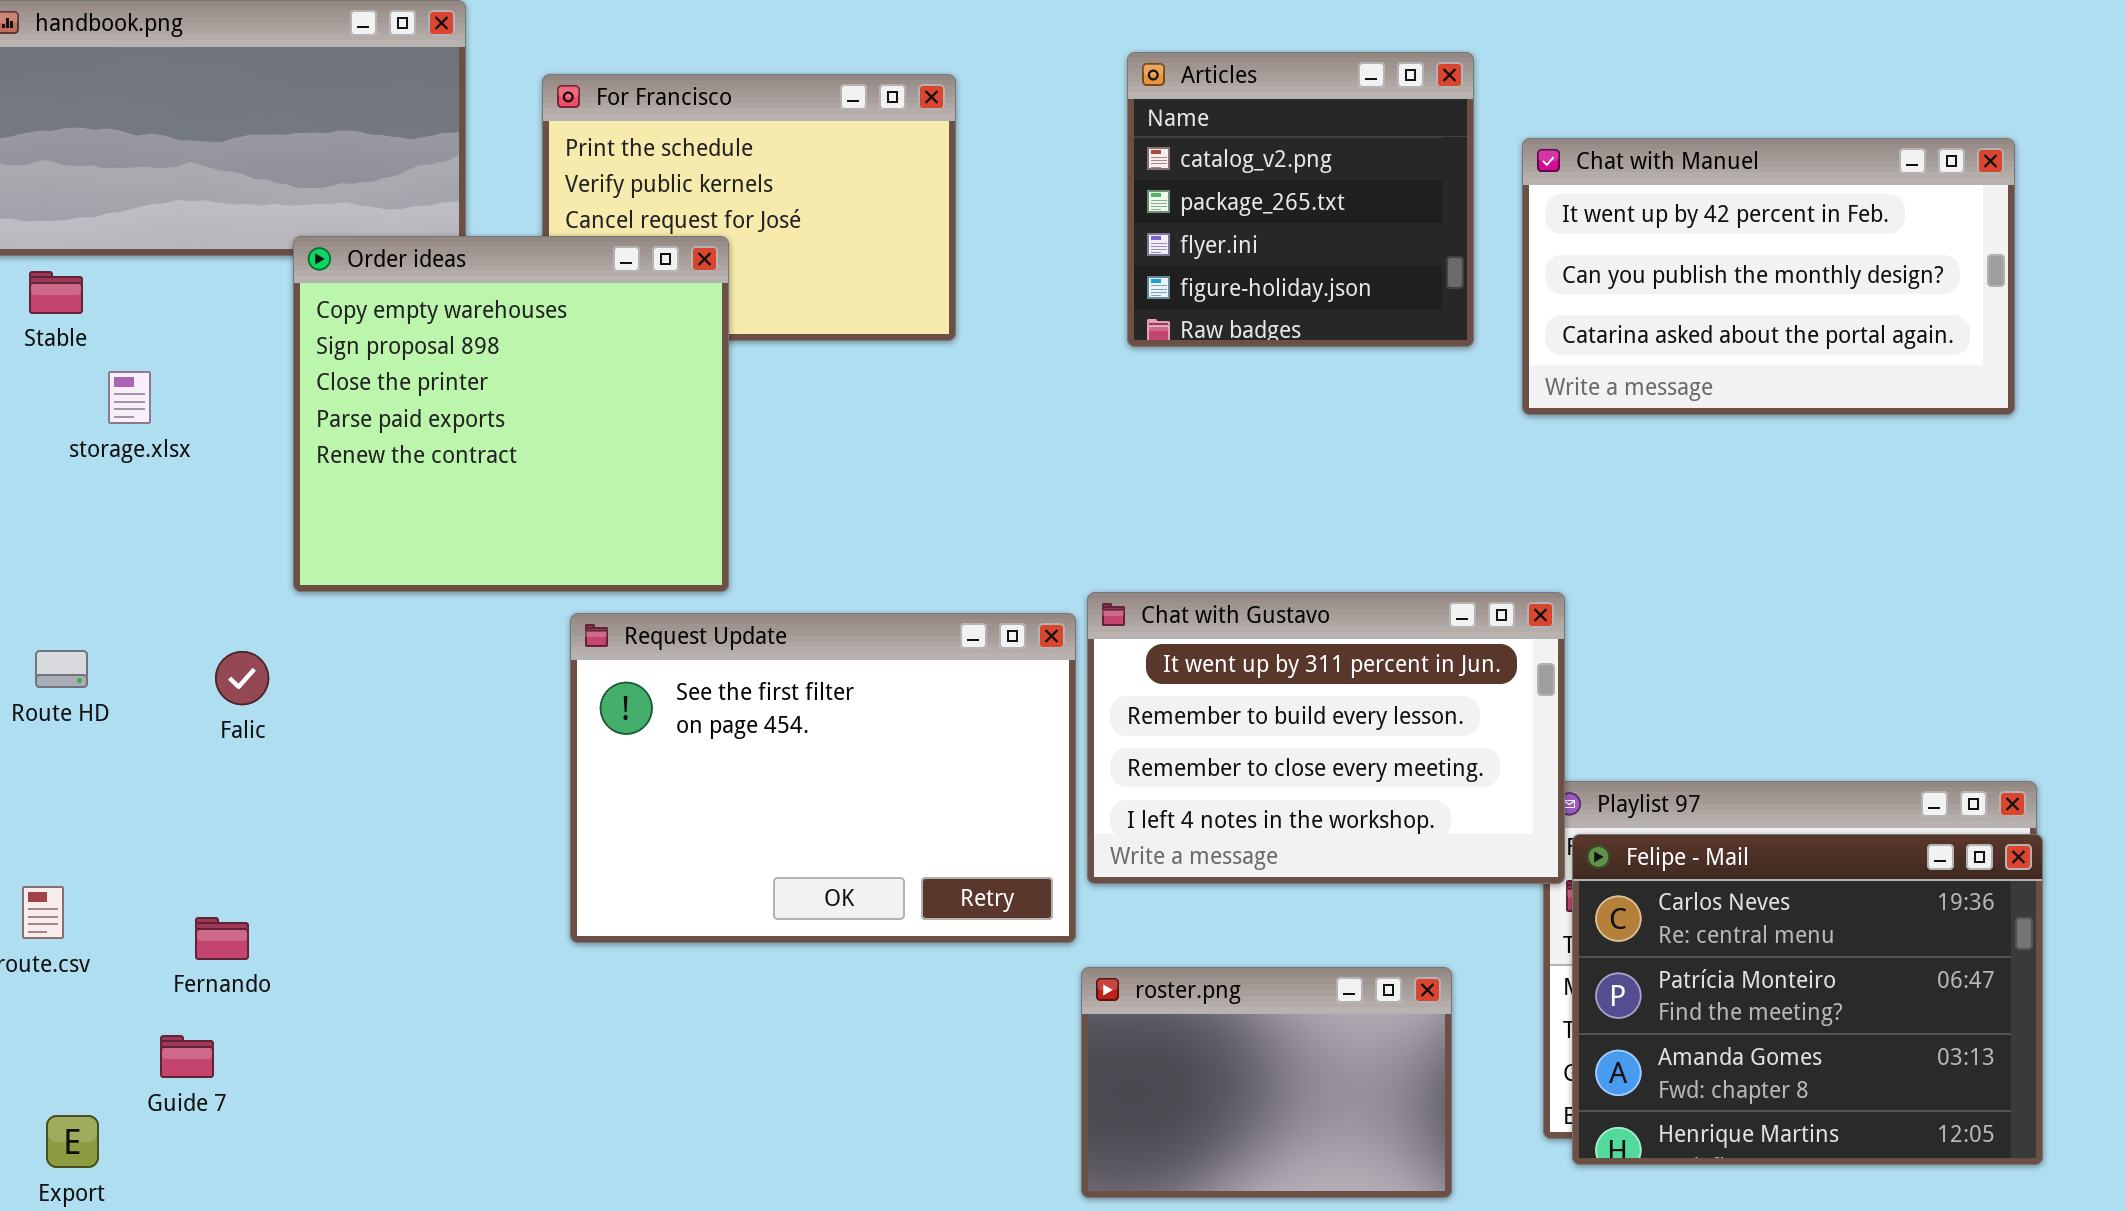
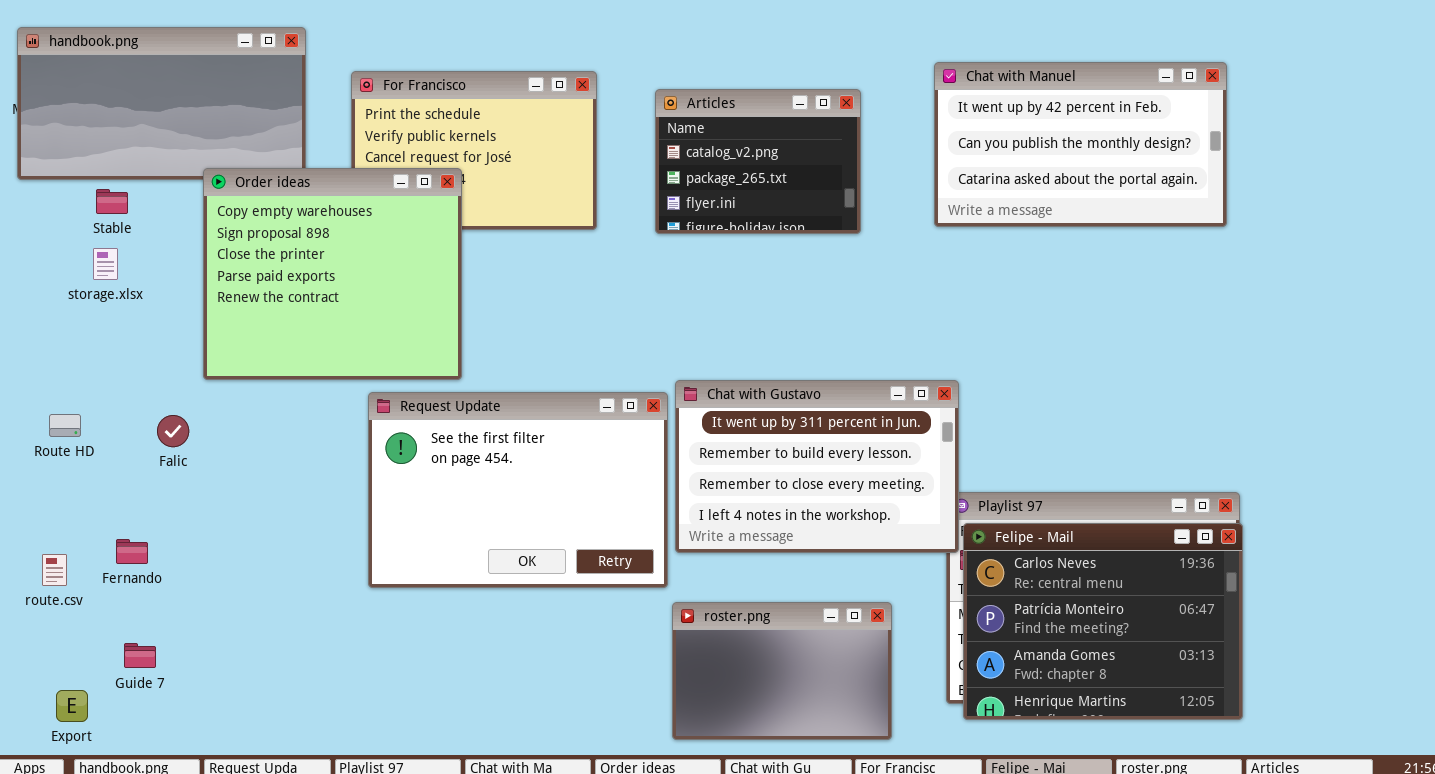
Articles: [1127,52,1474,347] -> [655,89,861,234], moved, resized
Chat with Manuel: [1522,138,2015,415] -> [934,62,1227,227], moved
Stable: [29,271,83,314] -> [96,189,128,214], moved
Fernando: [195,917,249,960] -> [116,539,148,564], moved

